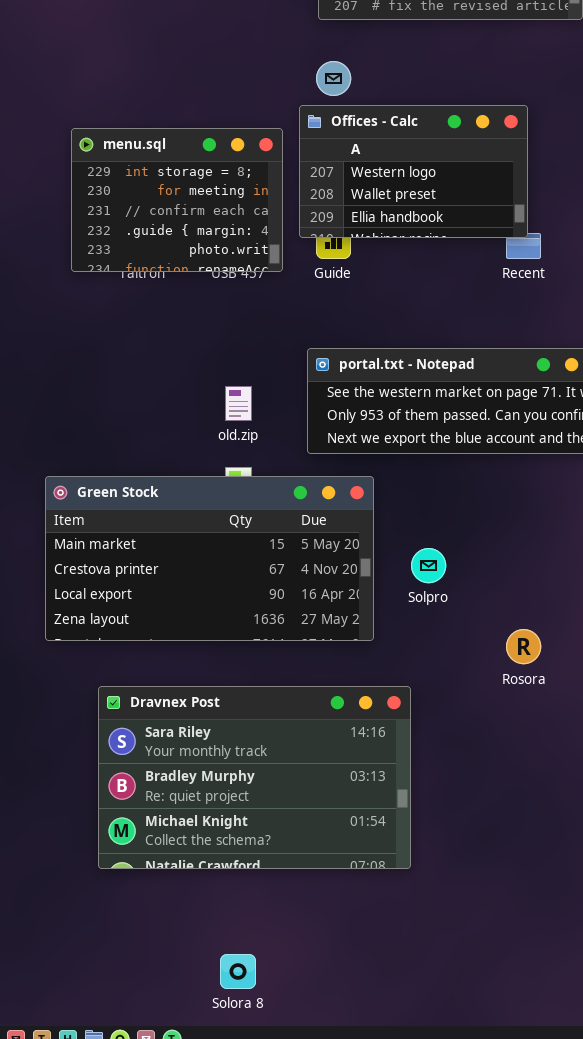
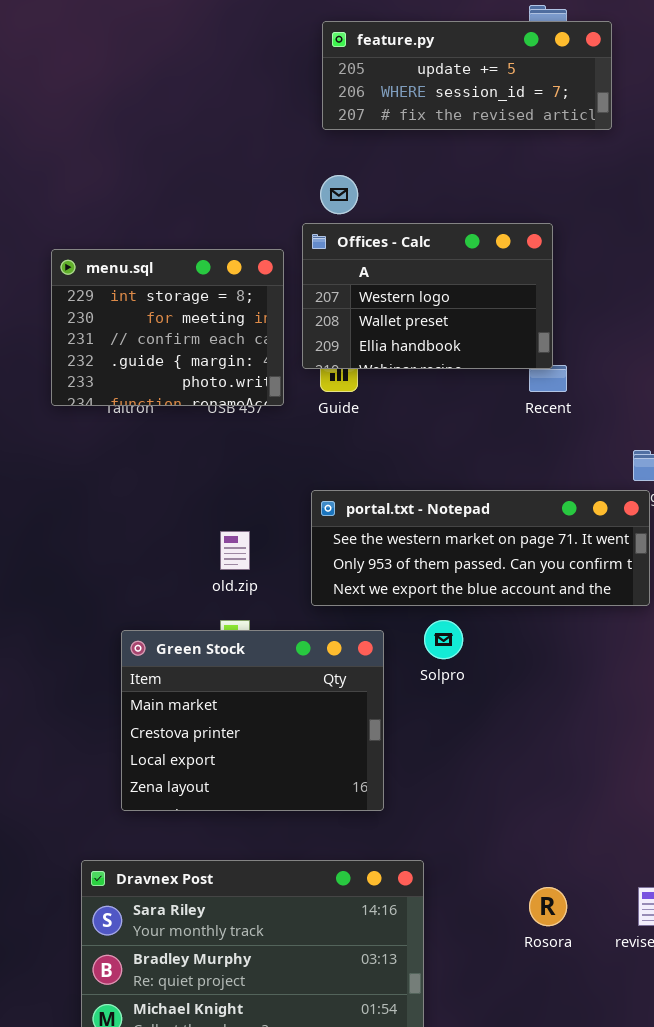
Green Stock: [45,476,374,641] -> [121,630,384,811], resized
Solpro: [411,548,446,583] -> [424,620,463,659], moved
Rosora: [506,629,541,664] -> [529,887,567,926], moved

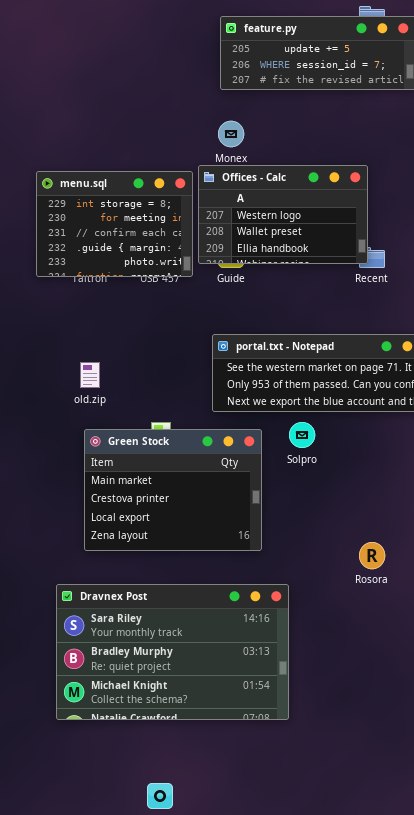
Offices - Calc: [302,223,553,369] -> [198,165,368,264], moved
old.zip: [220,531,250,570] -> [80,362,100,388], moved
Rosora: [529,887,567,926] -> [359,542,385,569], moved

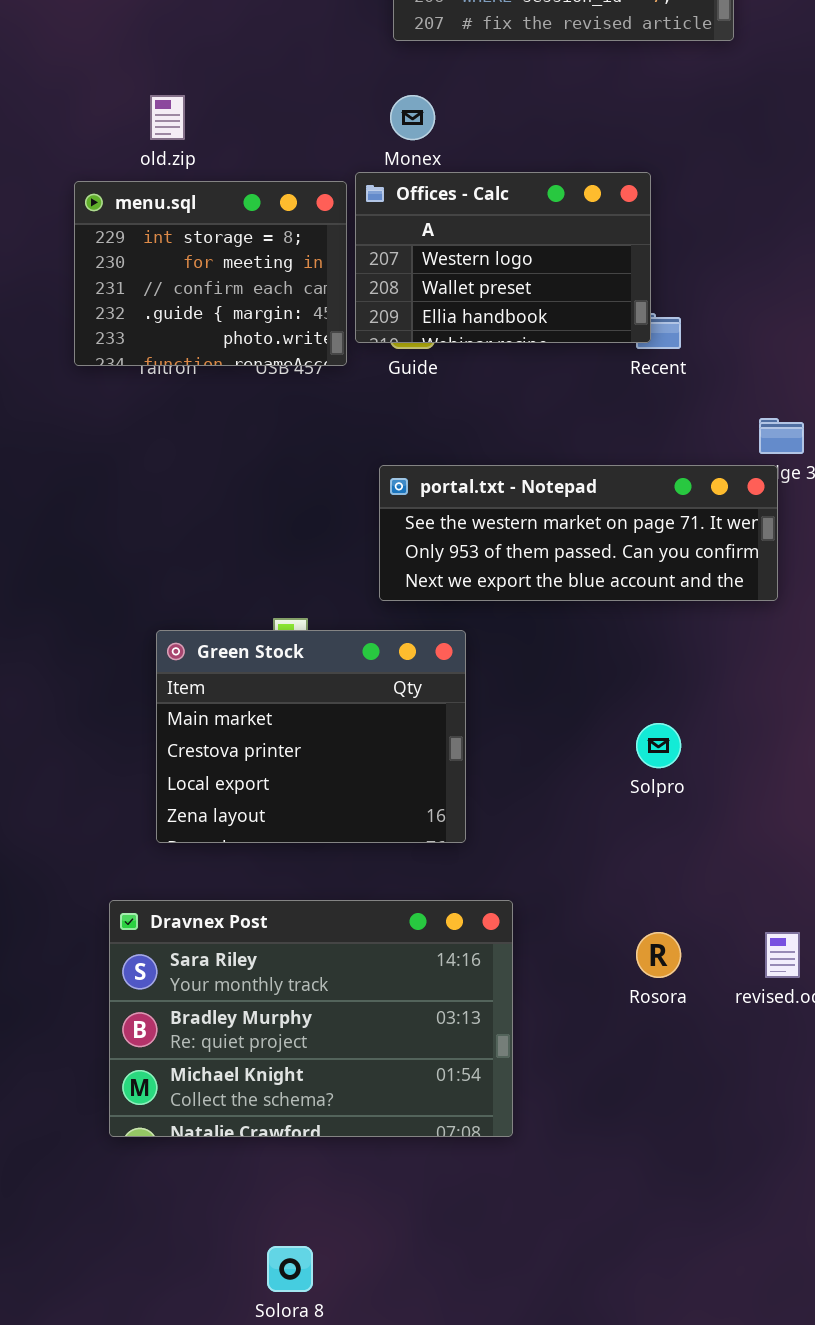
old.zip: [80,362,100,388] -> [150,95,185,140], moved
Solpro: [289,422,315,448] -> [636,723,681,768], moved
Rosora: [359,542,385,569] -> [636,932,681,978], moved

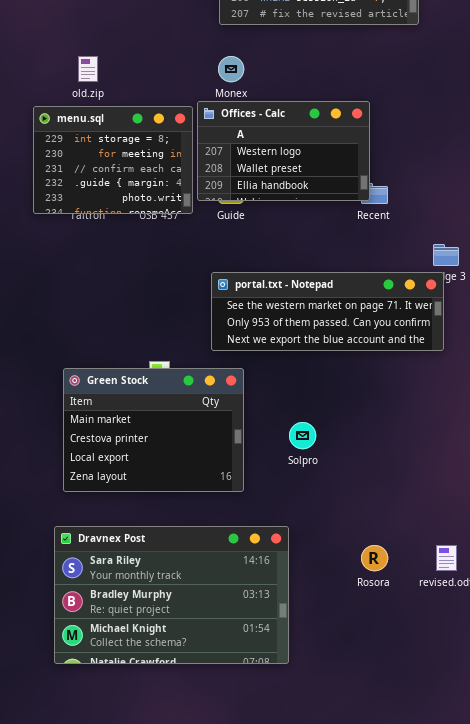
Green Stock: [156,630,466,843] -> [63,368,244,492], moved
Solpro: [636,723,681,768] -> [289,422,316,449], moved

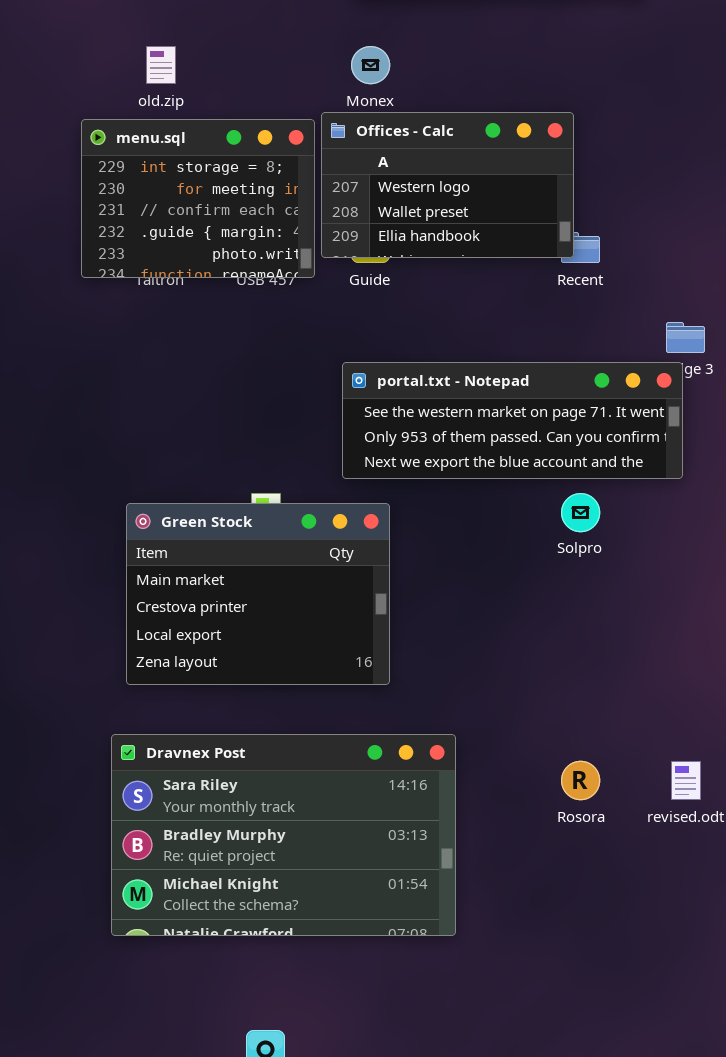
Solpro: [289,422,316,449] -> [561,493,600,532], moved

